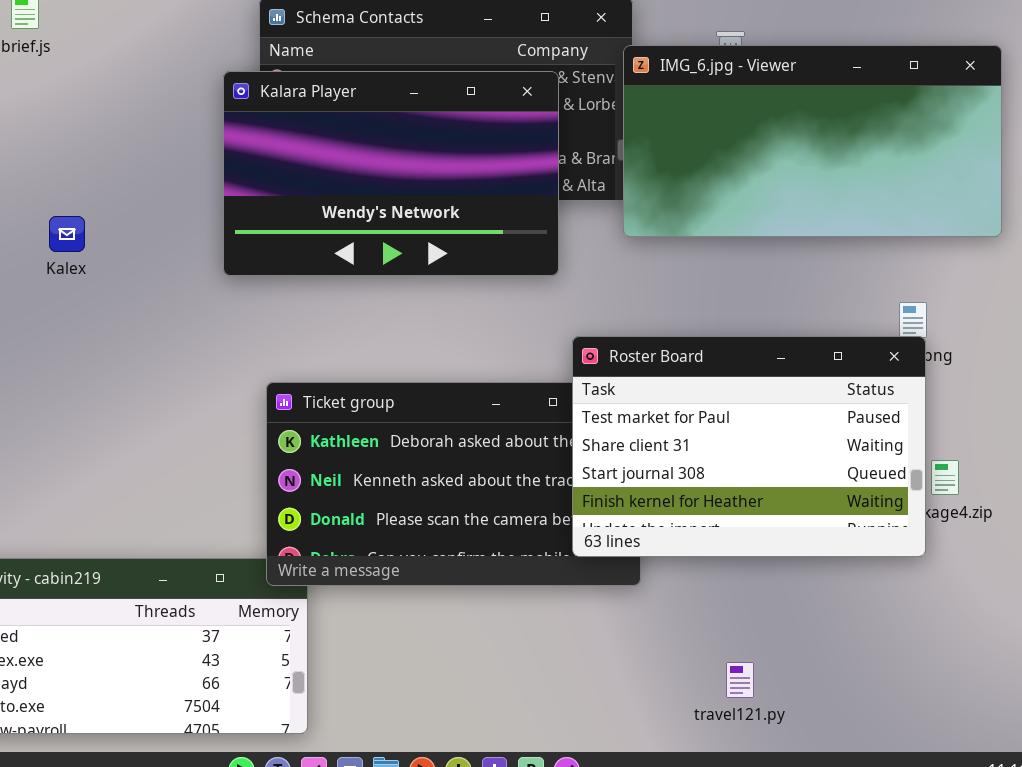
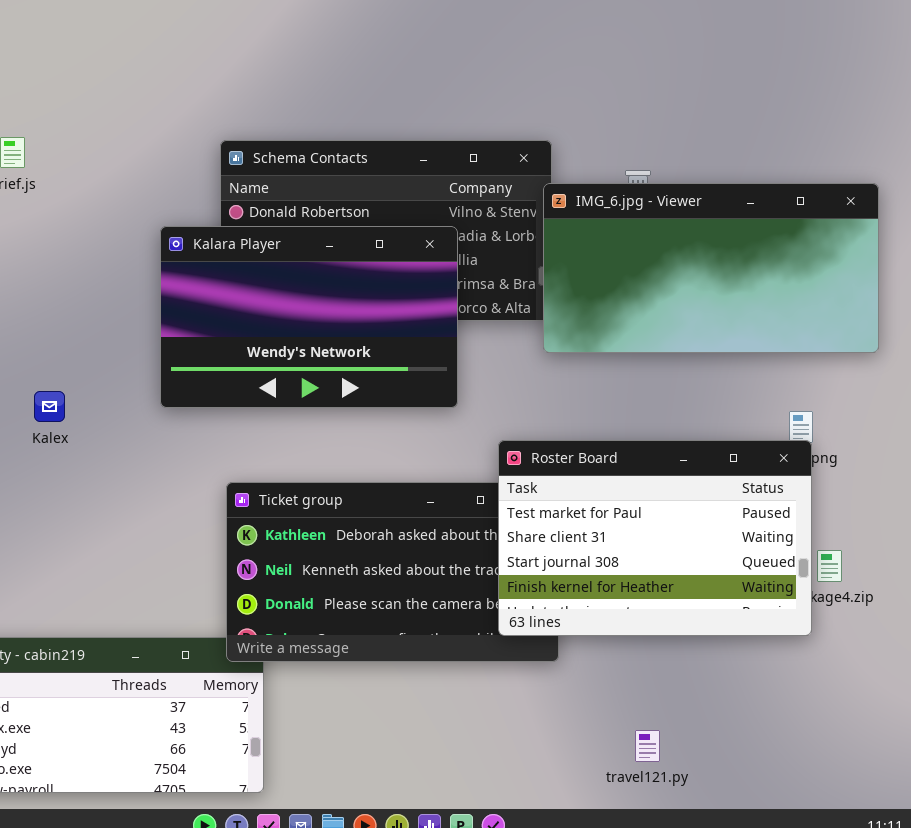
Kalara Player: [223,71,559,276] -> [160,226,458,408], moved
Kalex: [49,216,85,252] -> [34,391,65,422], moved

